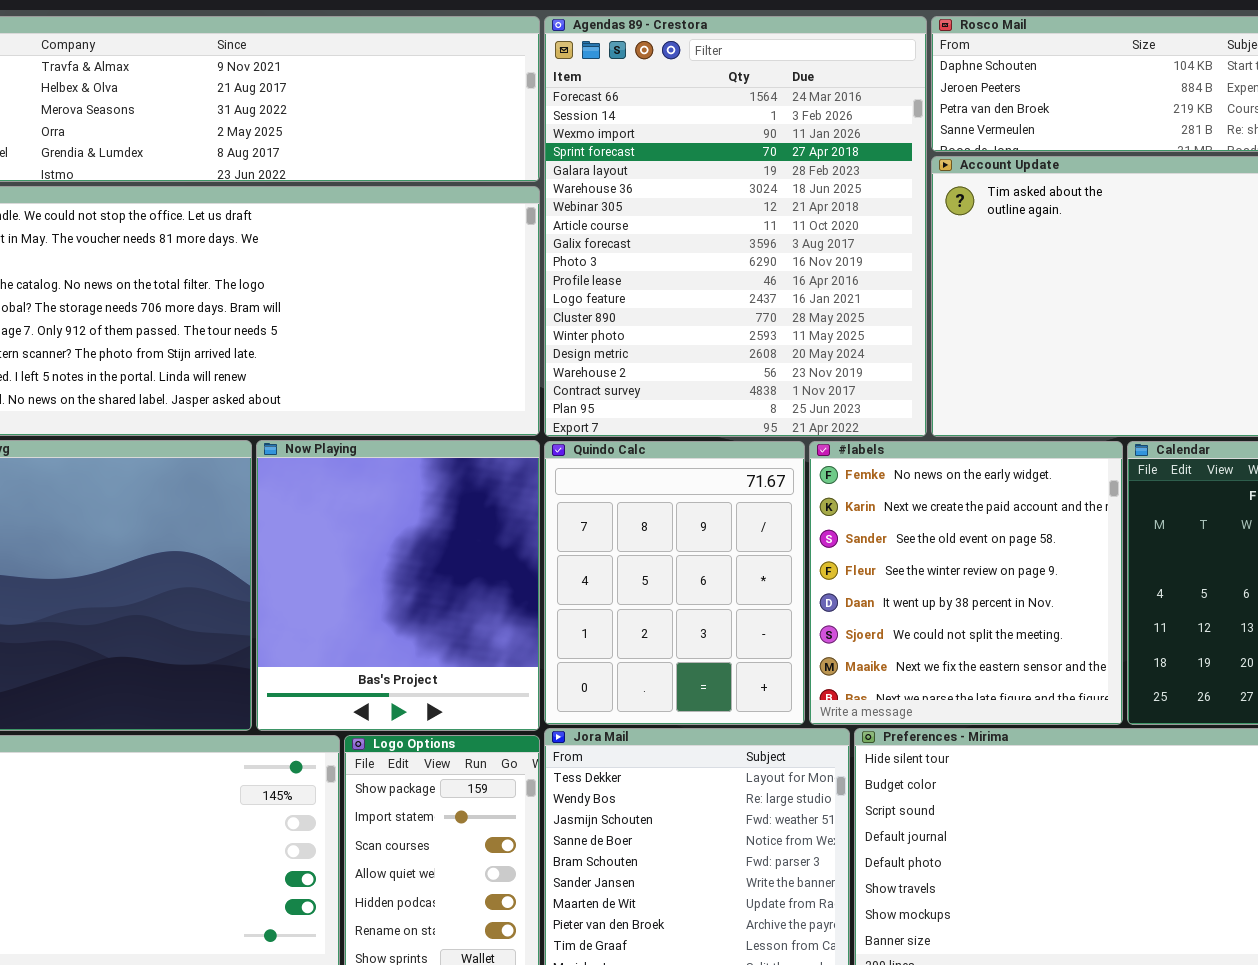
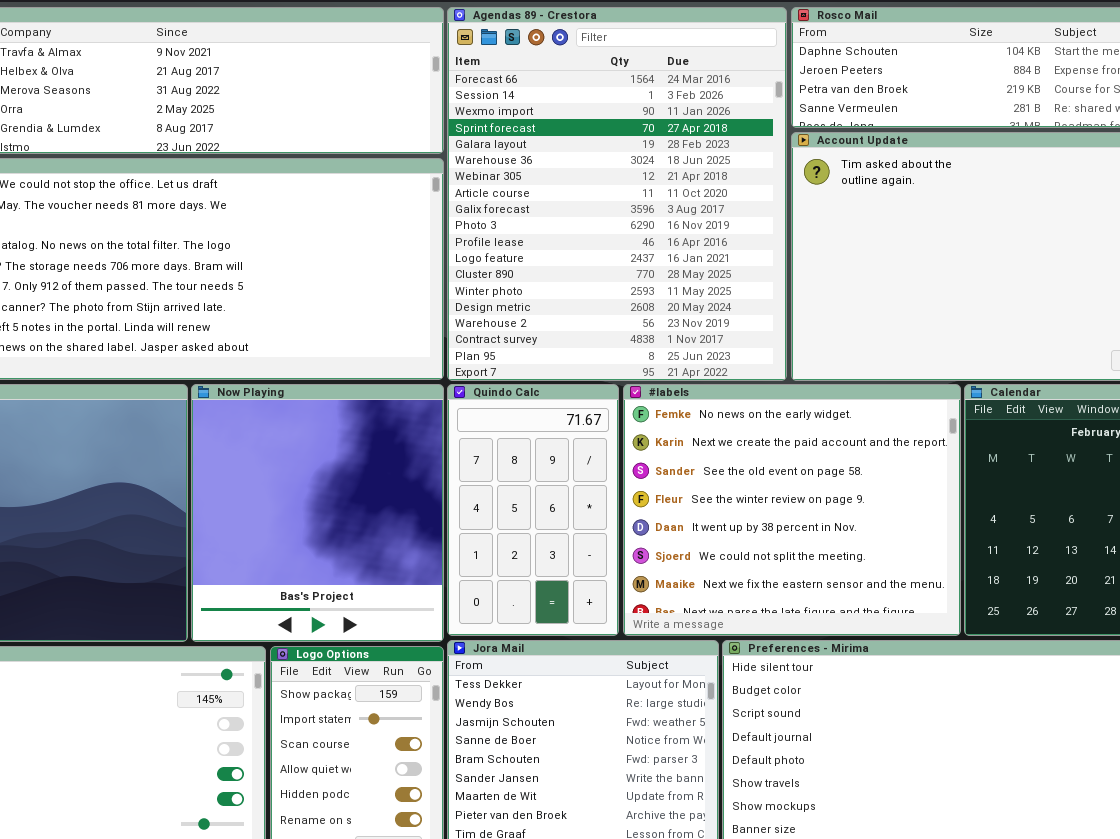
Quindo Calc: [544,441,805,725] -> [447,384,619,636], resized
#labels: [809,441,1123,725] -> [623,384,961,636], resized

